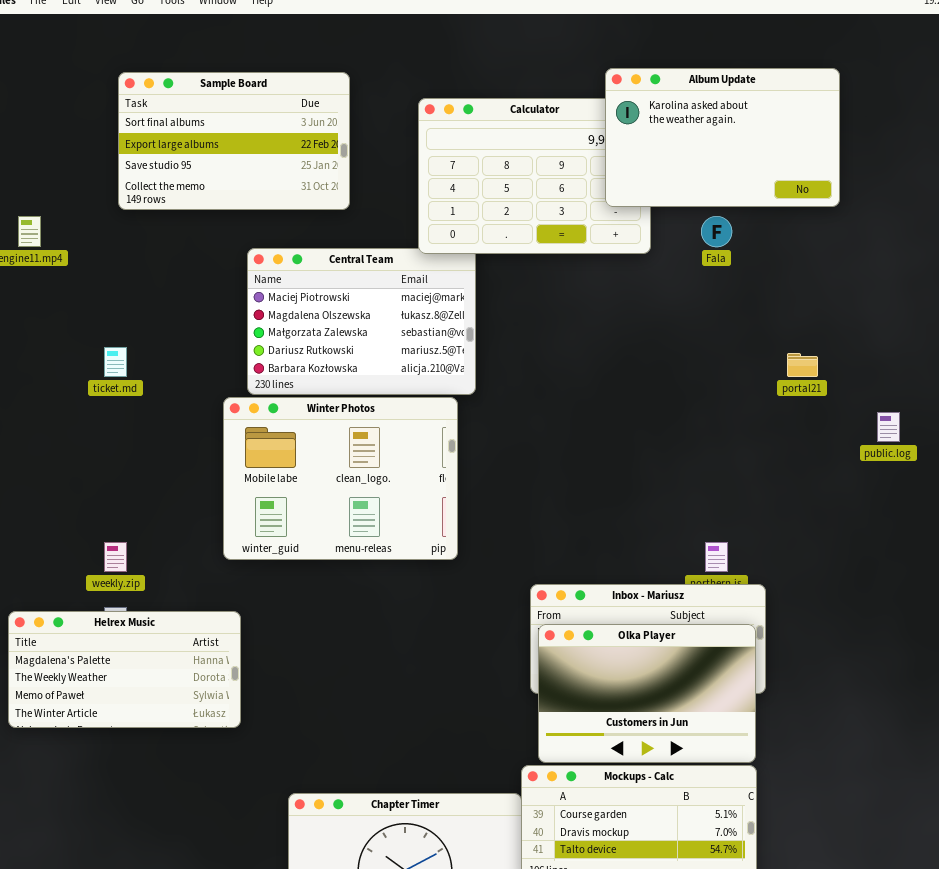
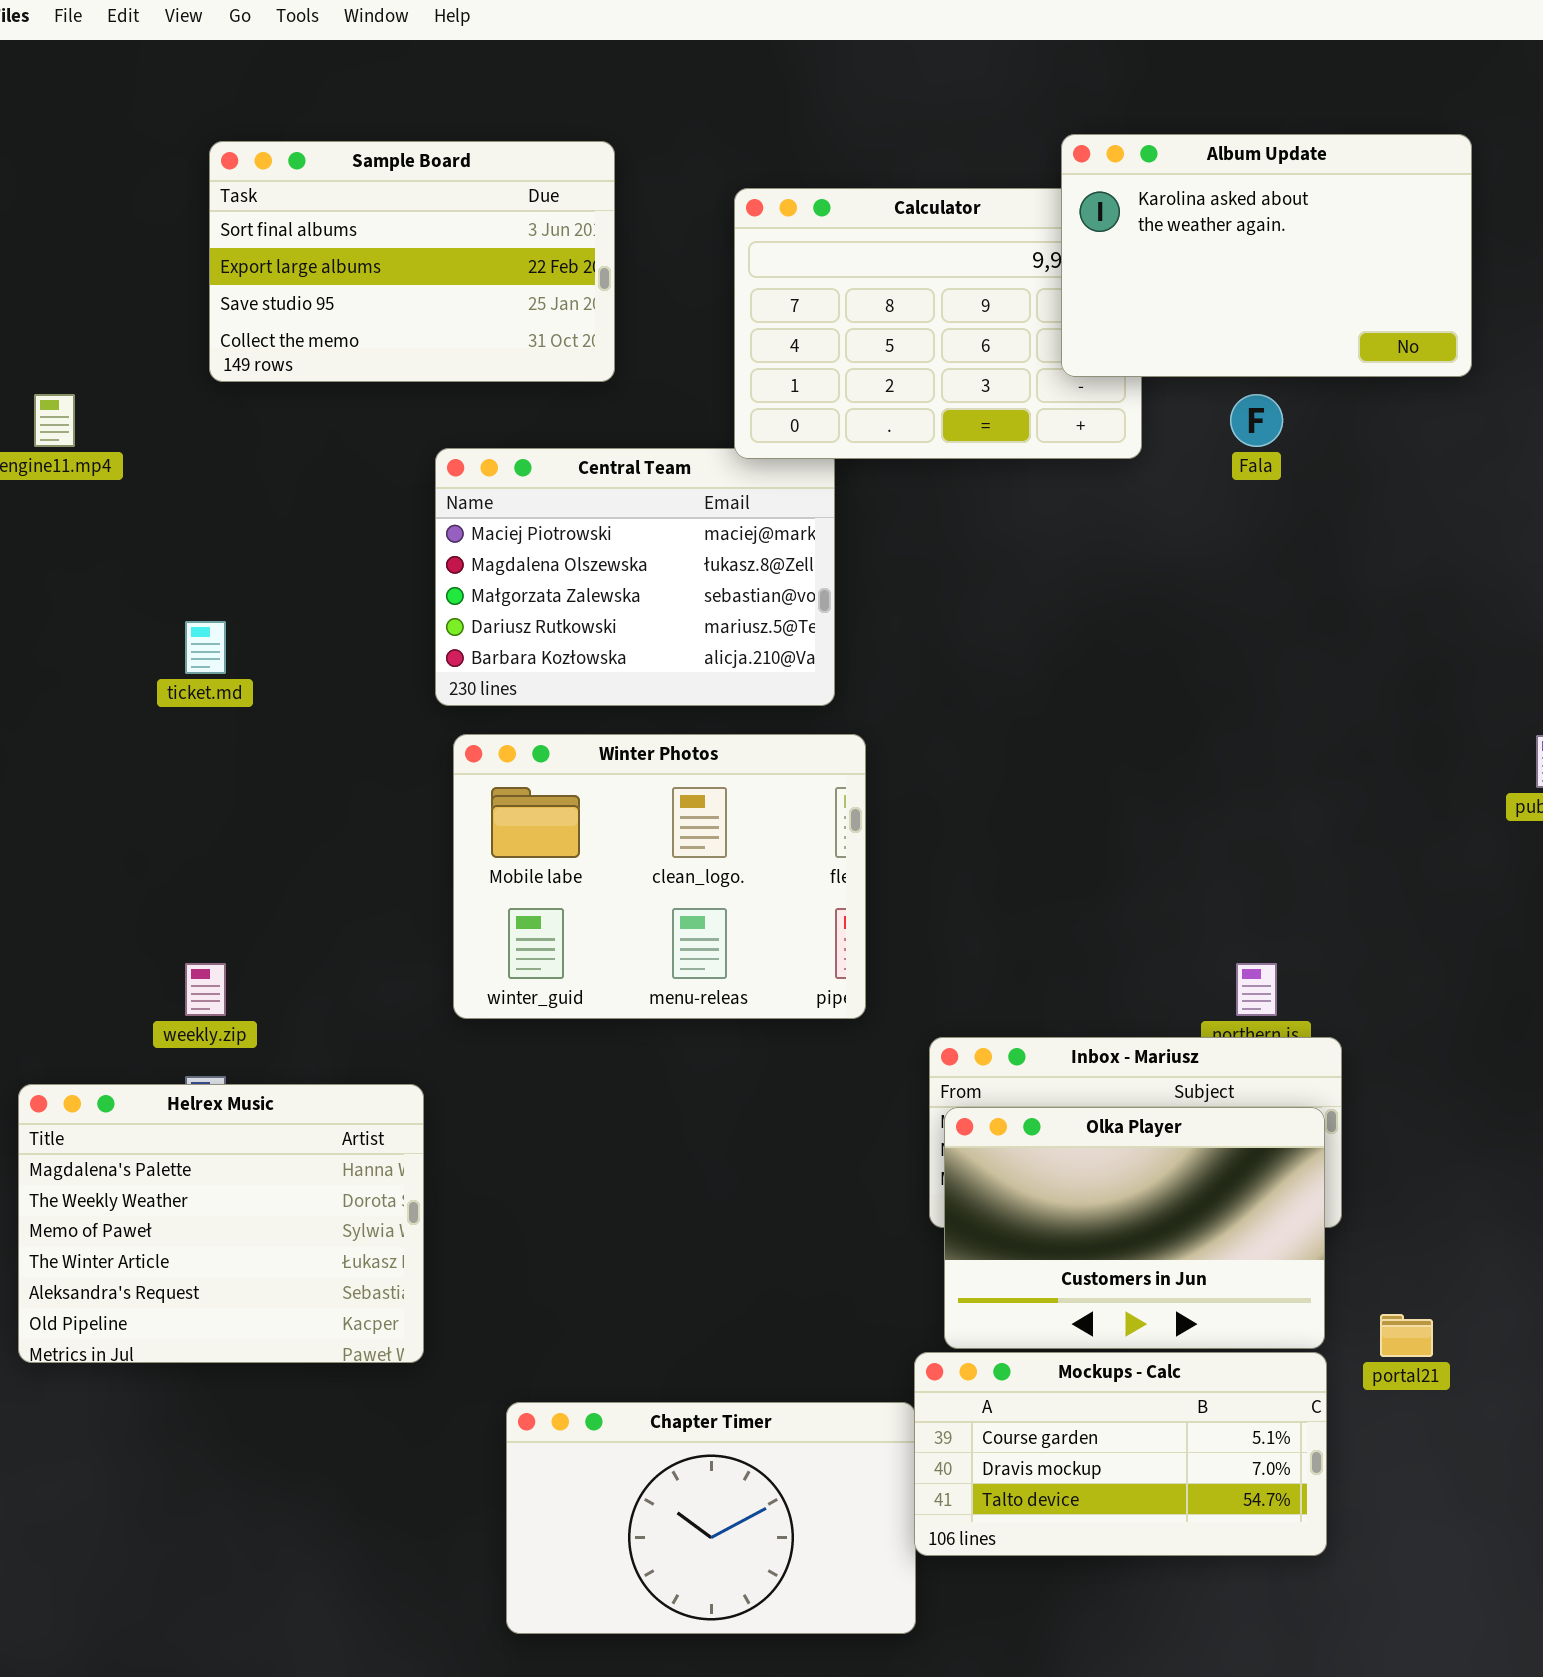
portal21: [787,353,818,377] -> [1380,1314,1433,1357], moved
Winter Photos: [223,397,458,560] -> [453,734,866,1019], moved
Helrex Music: [8,611,241,728] -> [18,1084,424,1363], resized

